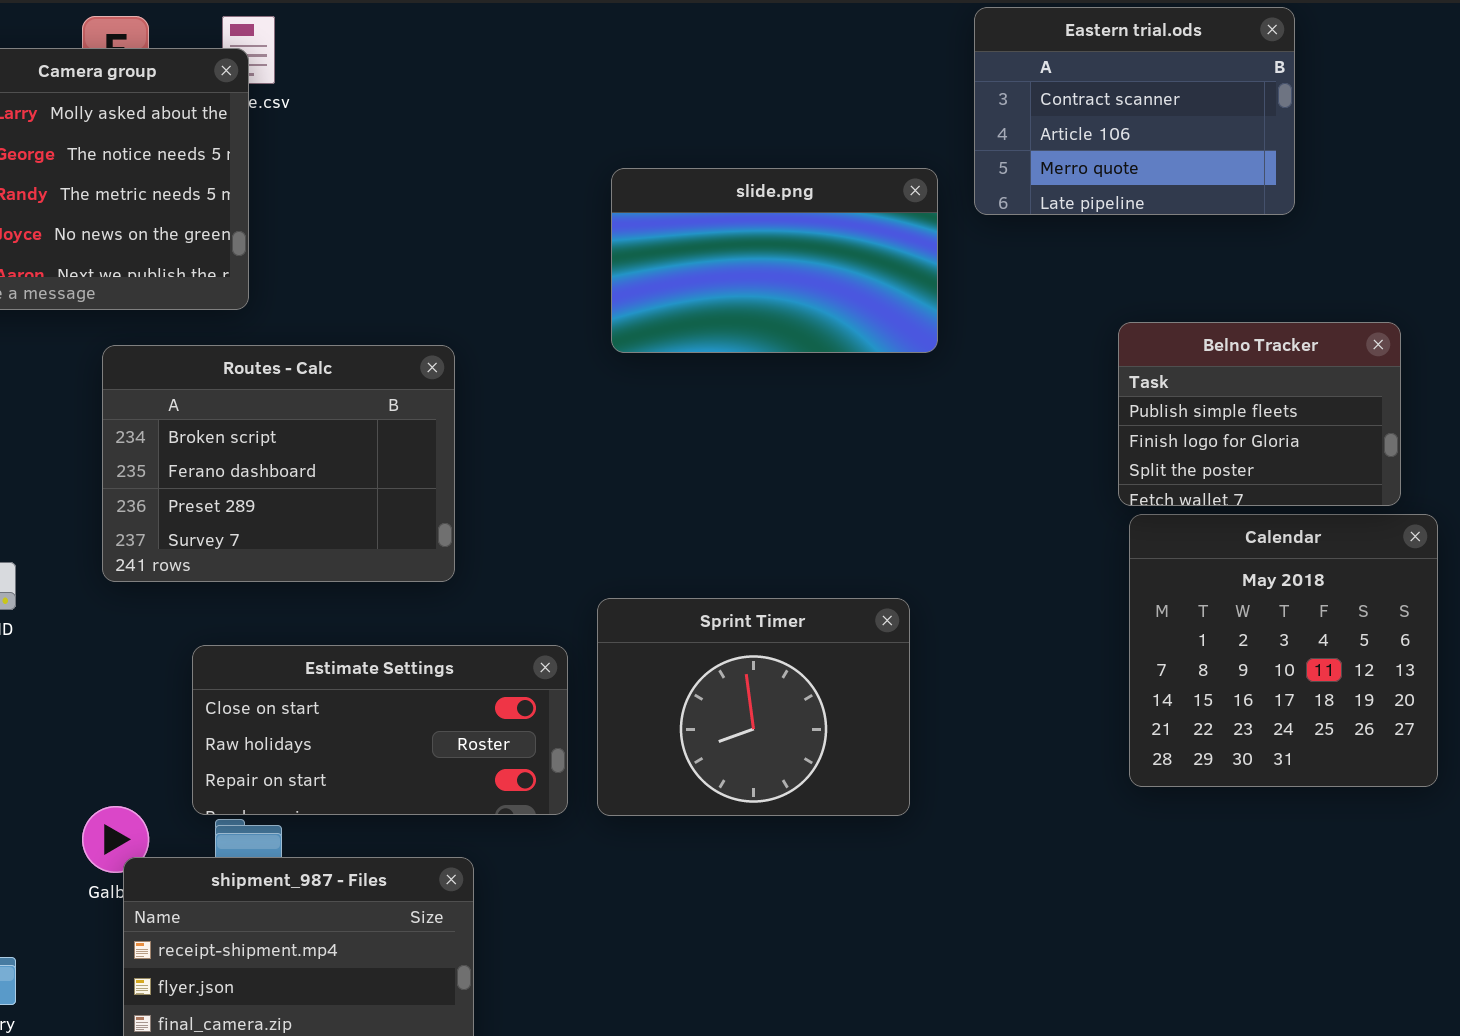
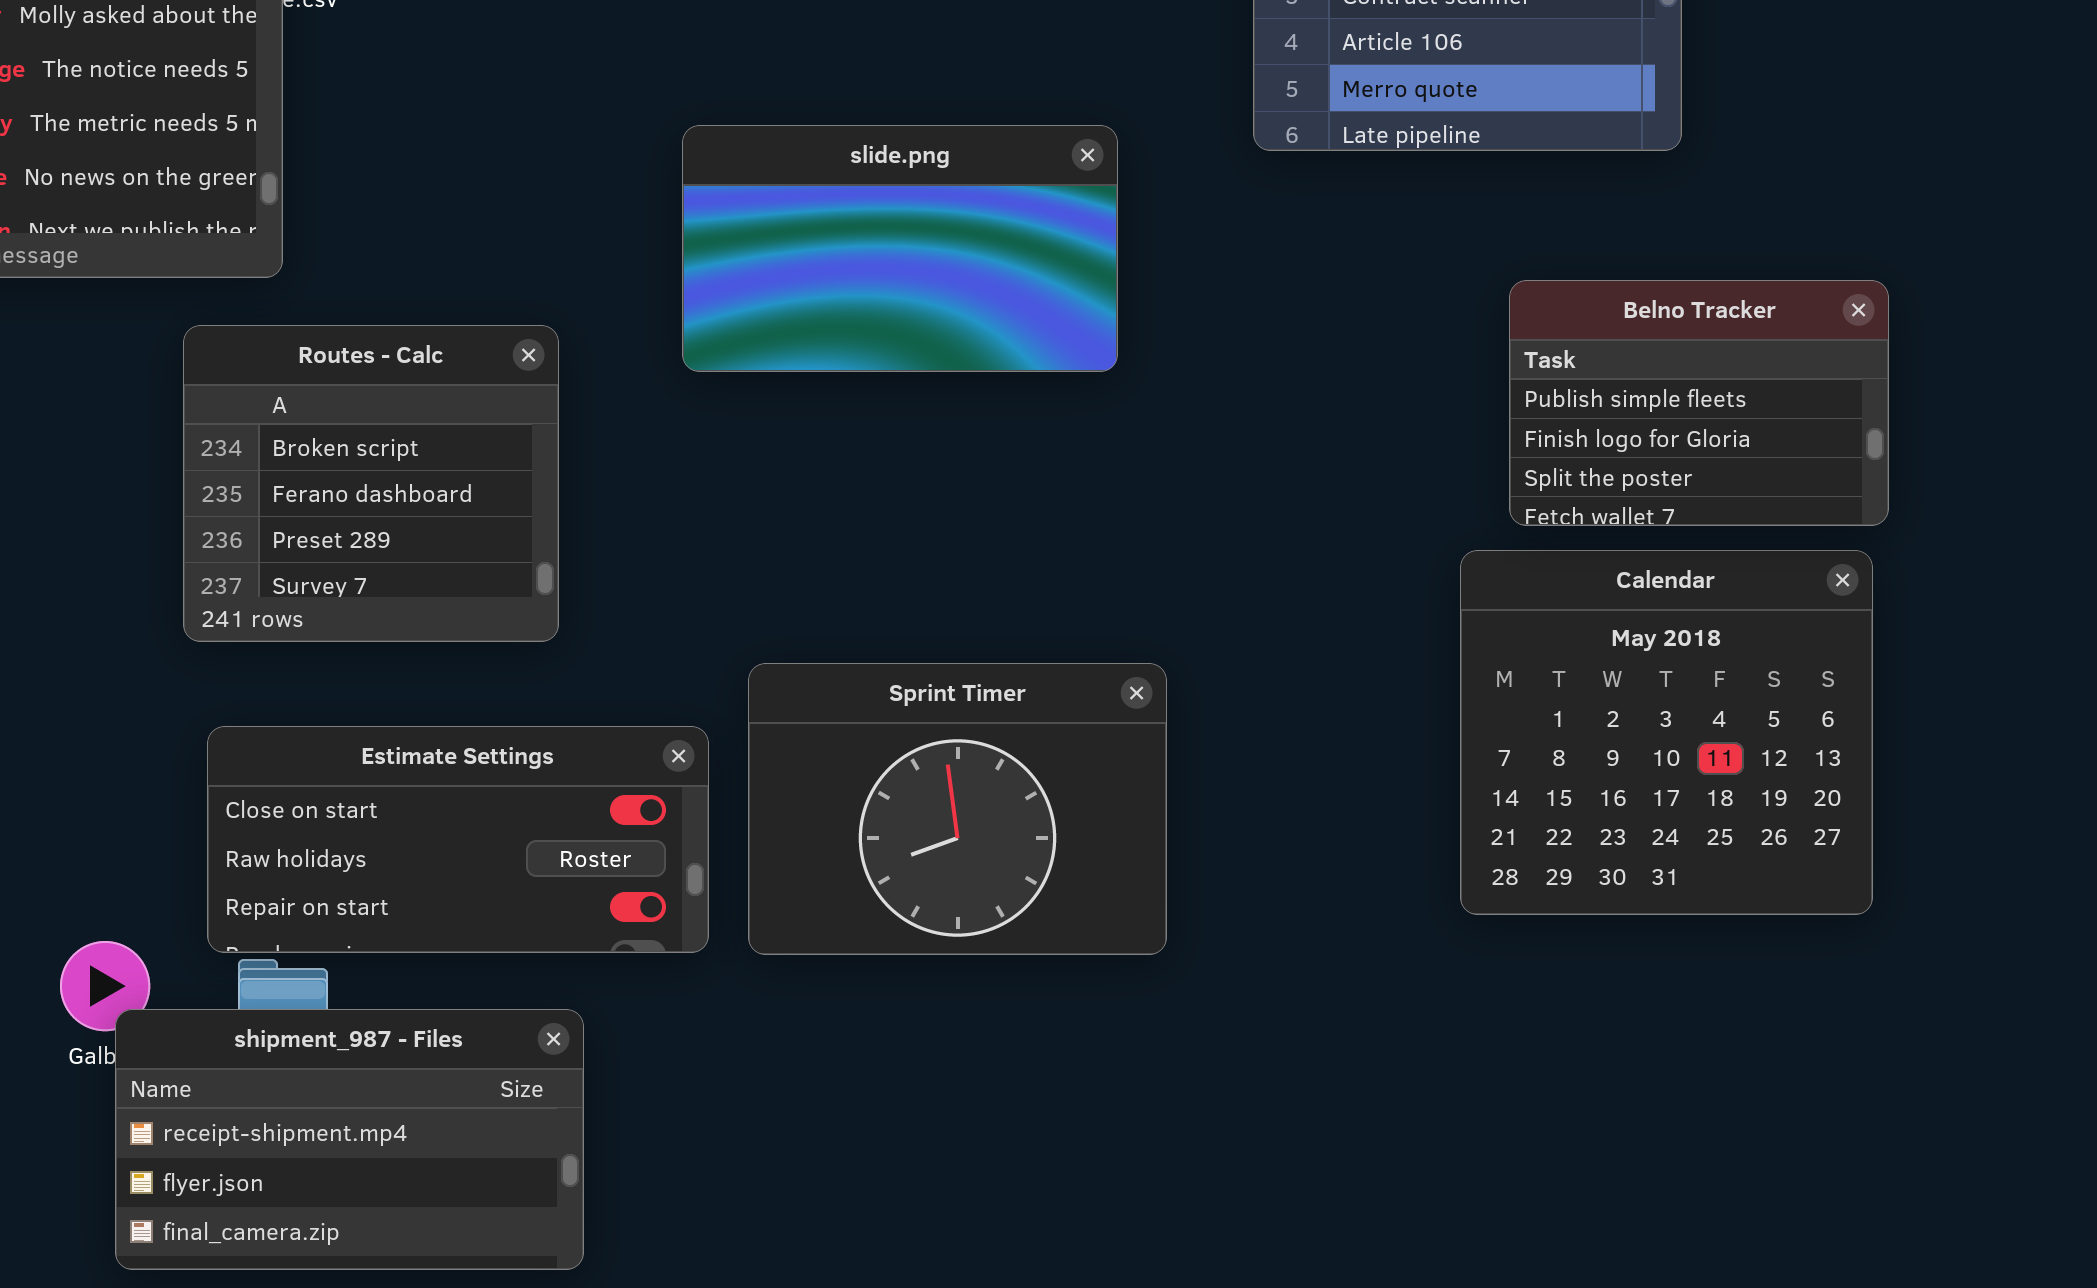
slide.png: [611,168,938,353] -> [682,125,1118,372], moved
Belno Tracker: [1118,322,1401,506] -> [1509,280,1889,526], moved
Routes - Calc: [102,345,455,582] -> [183,325,559,642], resized

